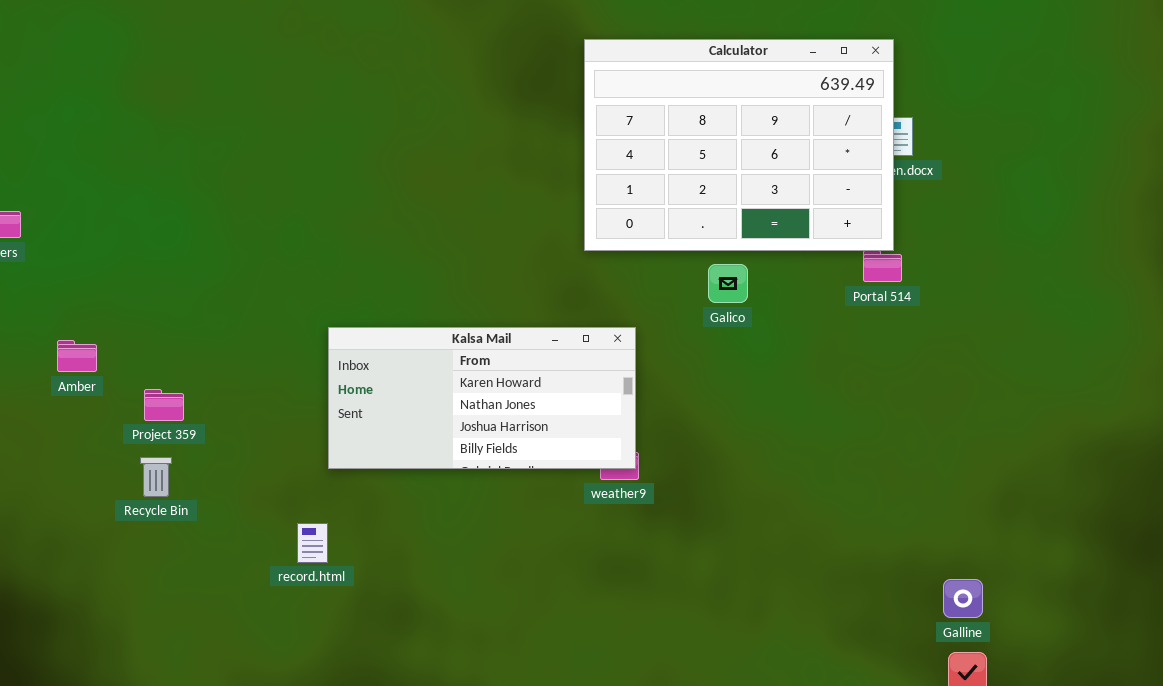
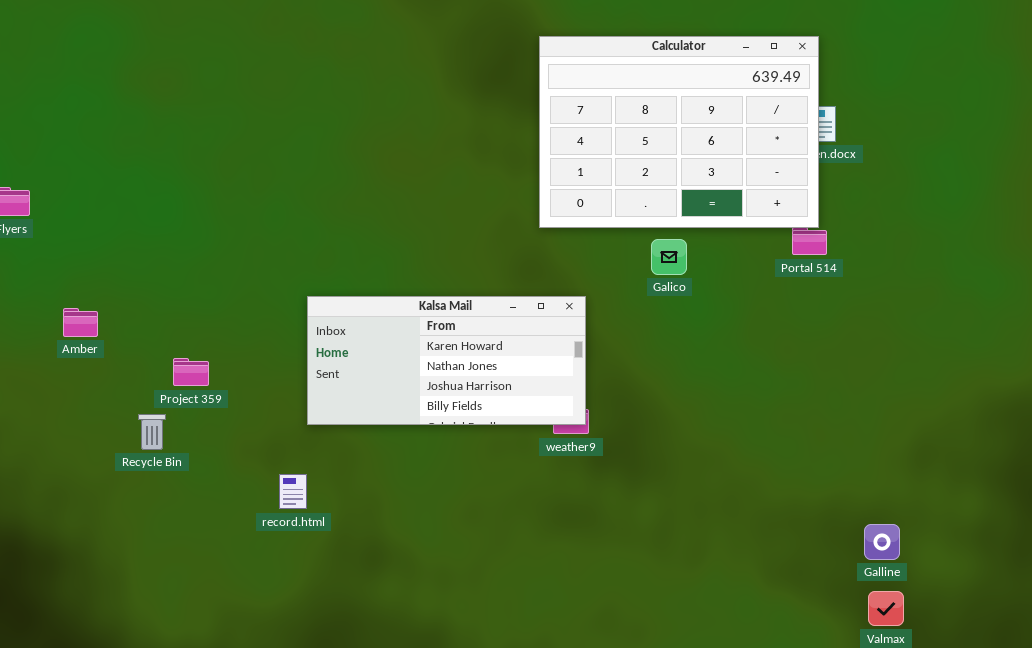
Project 359: [144,389,184,421] -> [173,358,209,386], moved

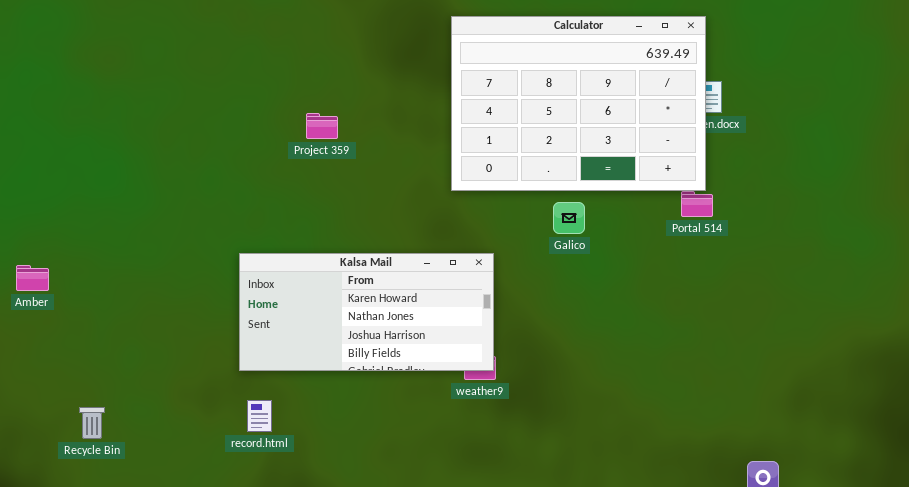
Project 359: [173,358,209,386] -> [306,113,338,139], moved
Recycle Bin: [138,414,166,450] -> [79,407,105,439], moved
record.html: [279,474,307,509] -> [247,400,272,432], moved

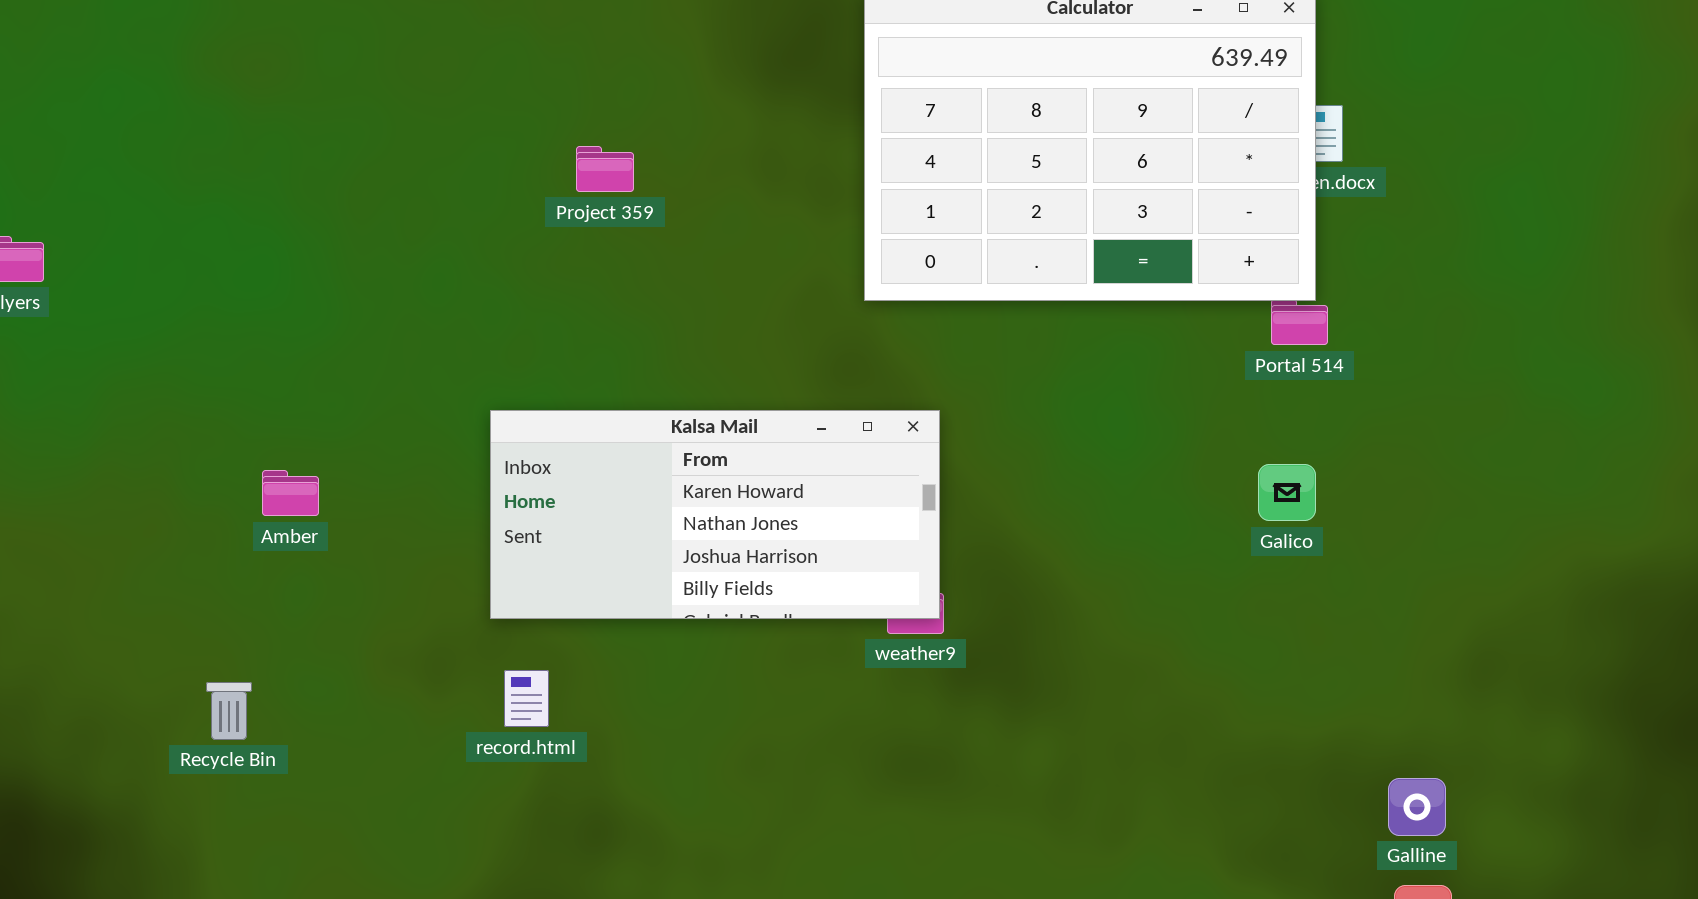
Project 359: [306,113,338,139] -> [576,146,634,192], moved
Galico: [553,202,585,234] -> [1258,464,1316,521], moved
Amber: [16,265,49,291] -> [262,470,319,516], moved

